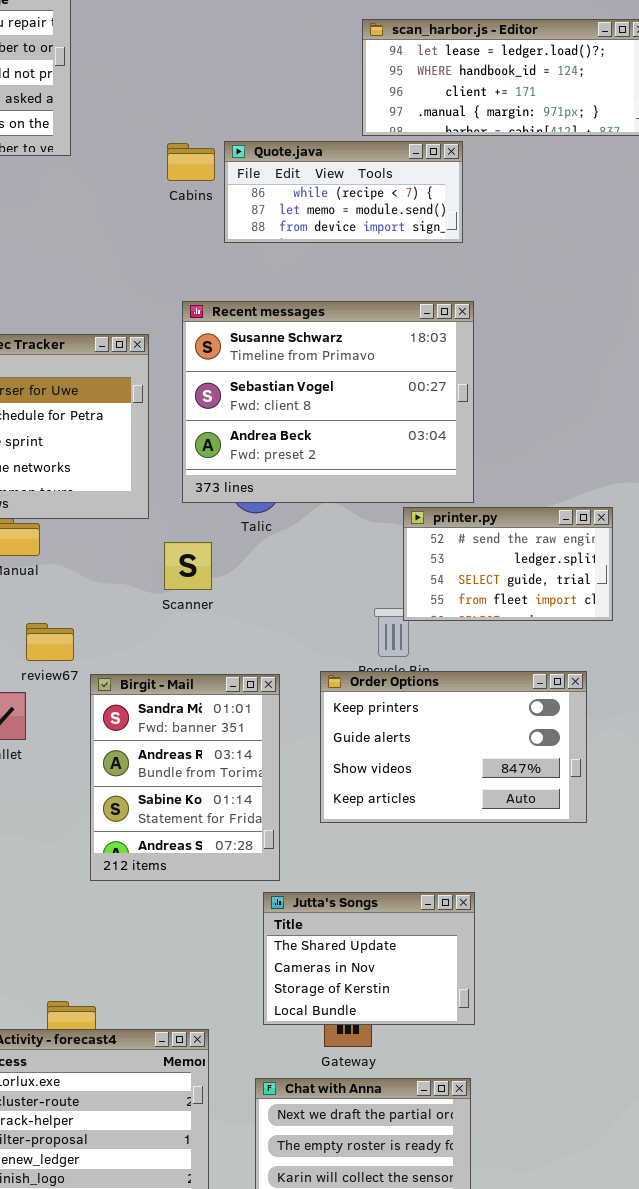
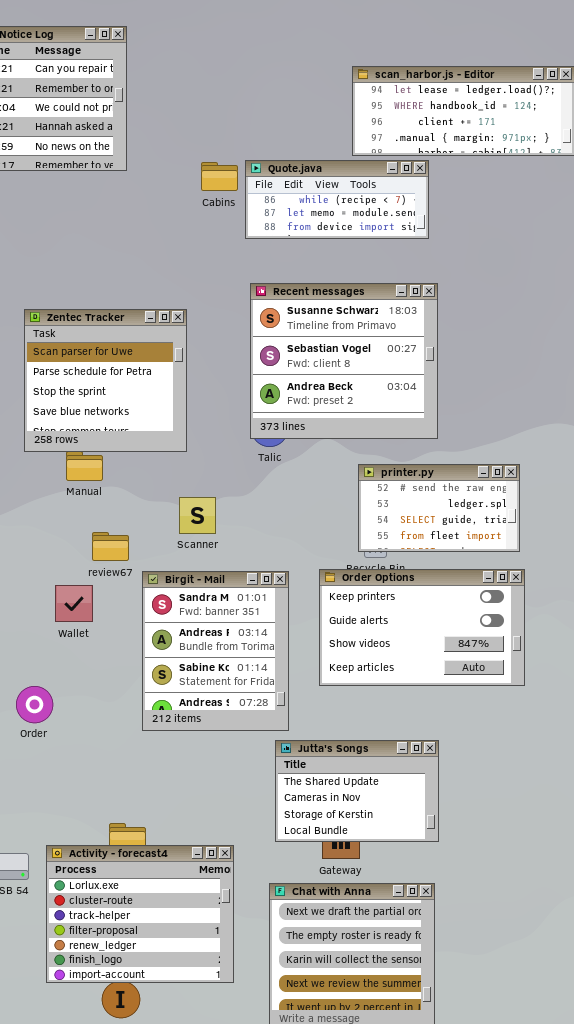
Recent messages: [182,301,474,503] -> [250,283,438,439], resized
printer.py: [403,507,613,621] -> [358,464,520,552], moved
Scanner: [164,542,212,590] -> [179,497,216,534], moved

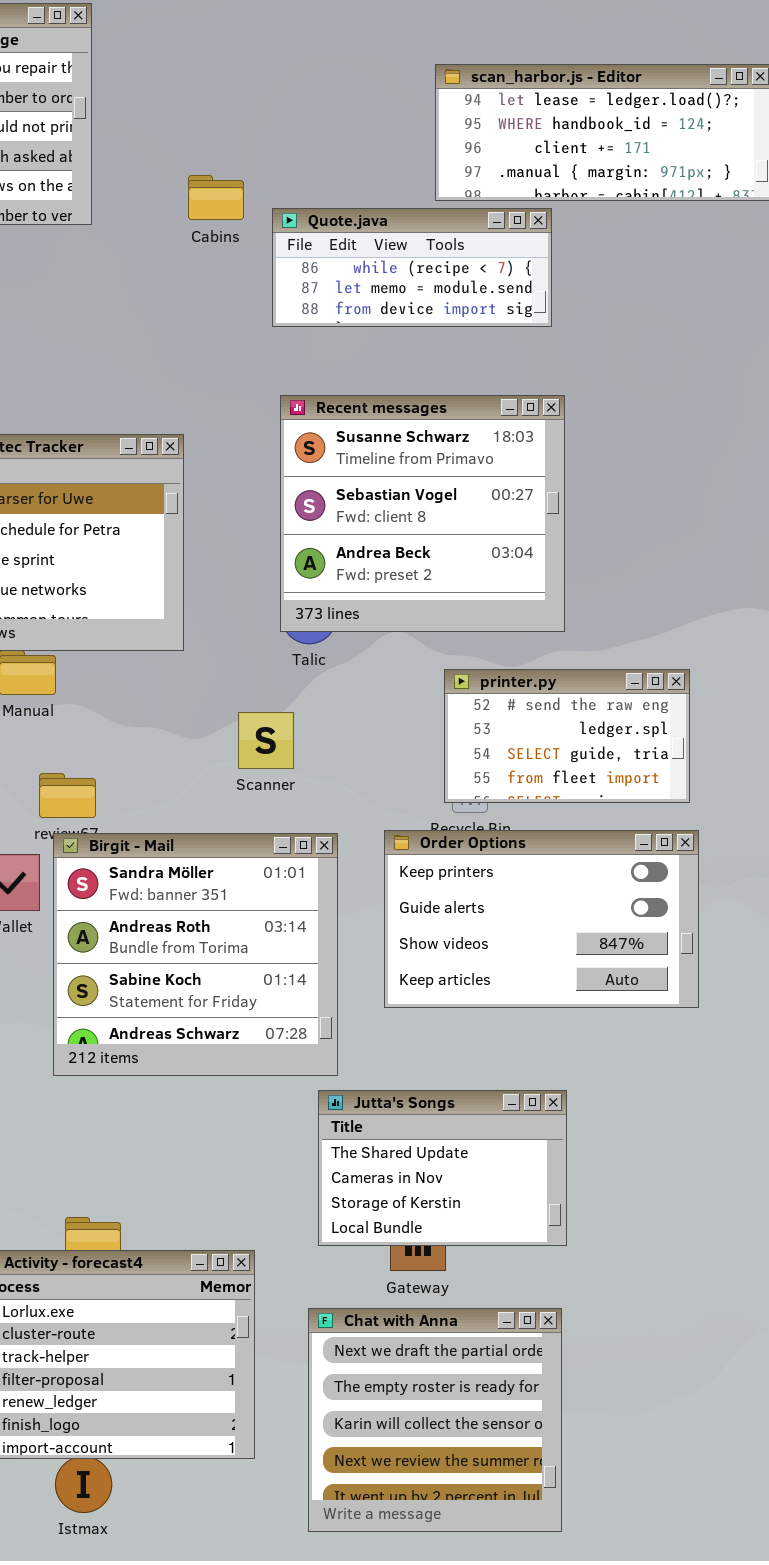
Cabins: [201,162,238,191] -> [188,175,244,220], moved
Scanner: [179,497,216,534] -> [238,712,294,769], moved
Birgit - Mail: [142,571,289,731] -> [53,833,338,1076], resized

